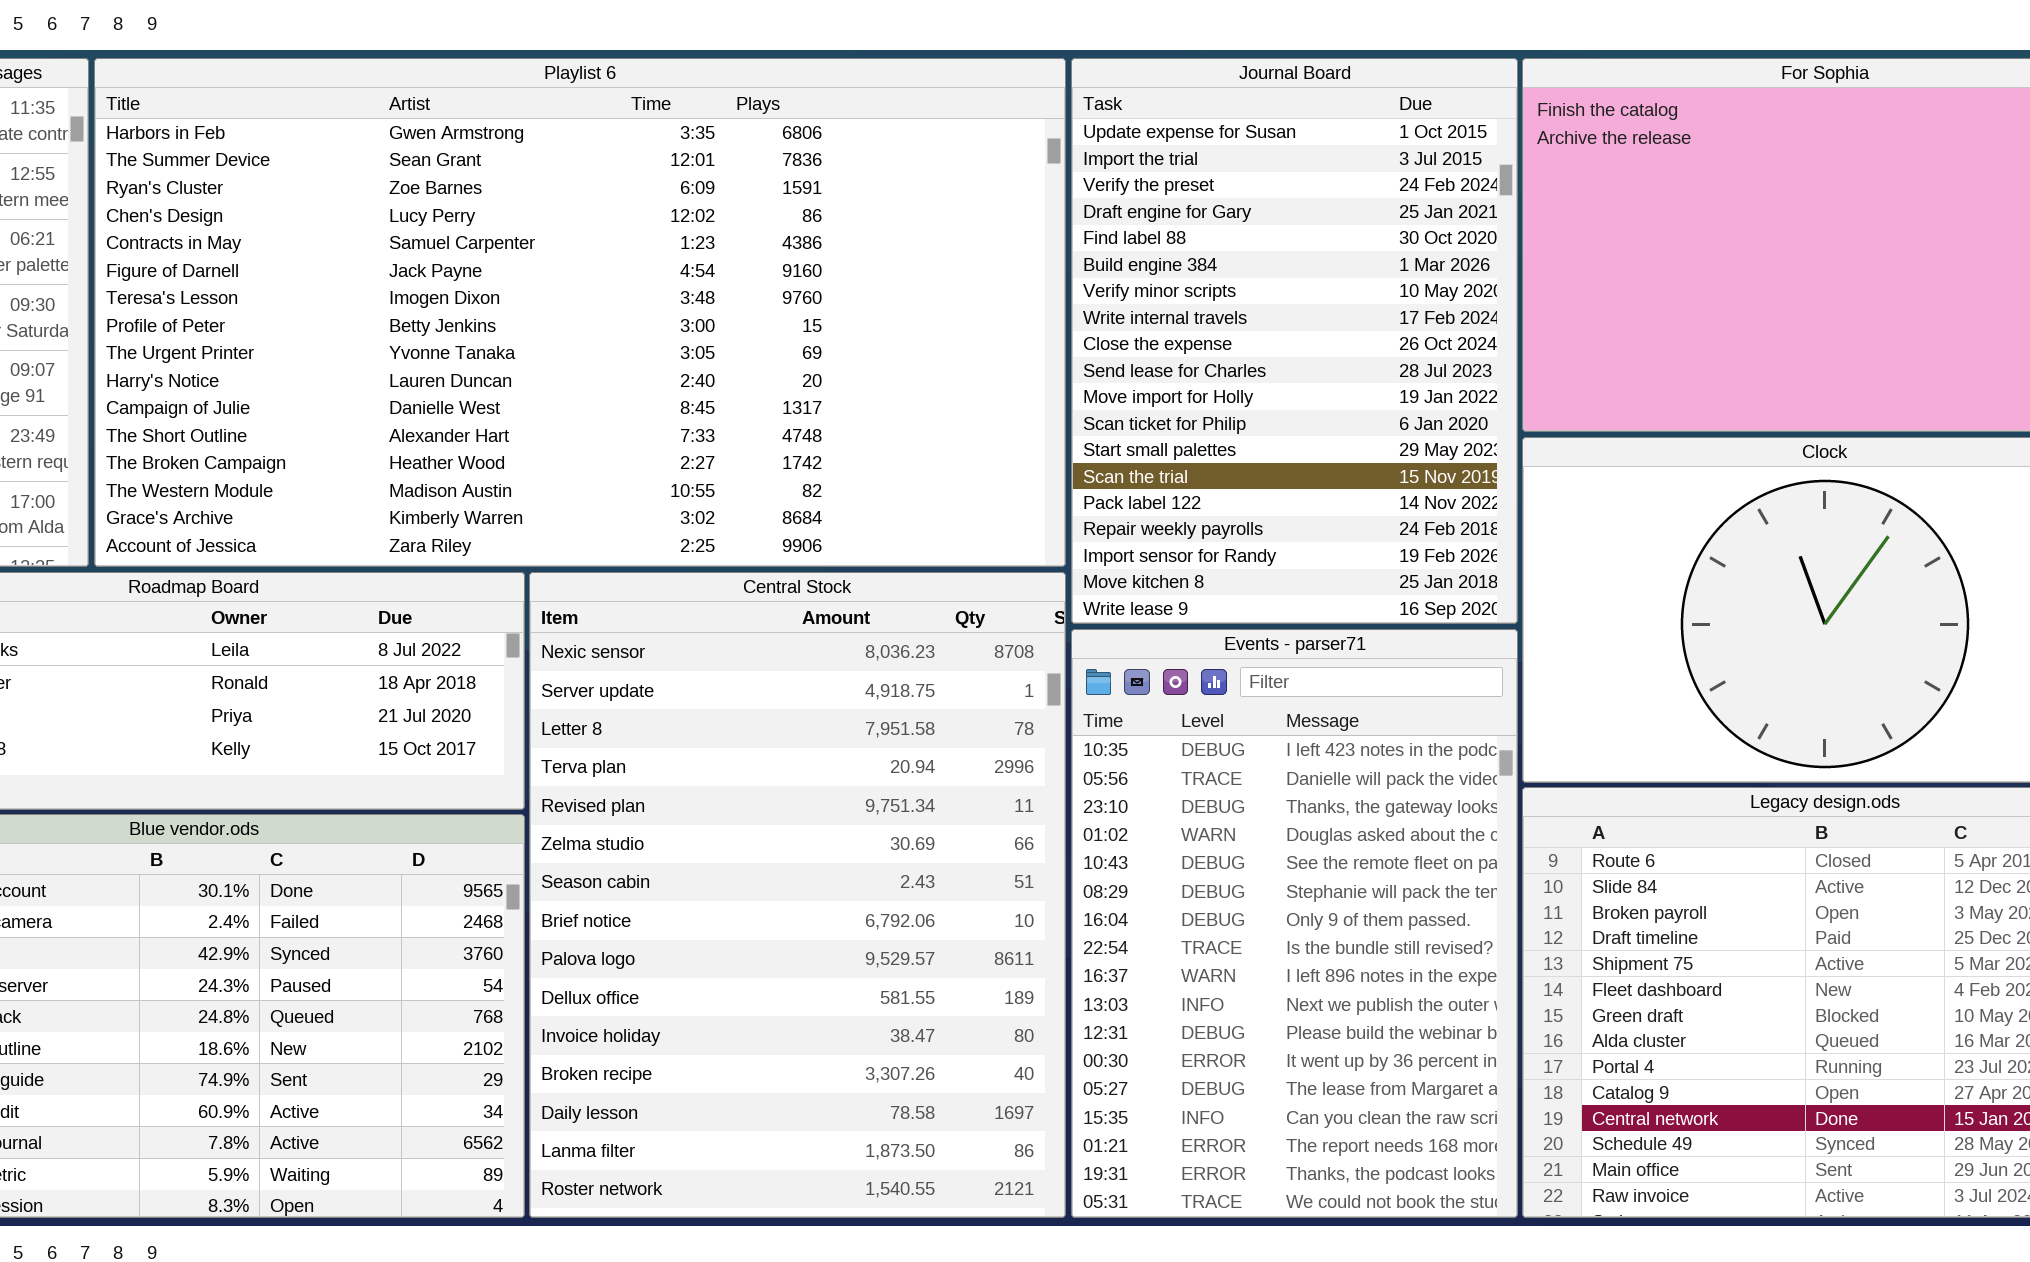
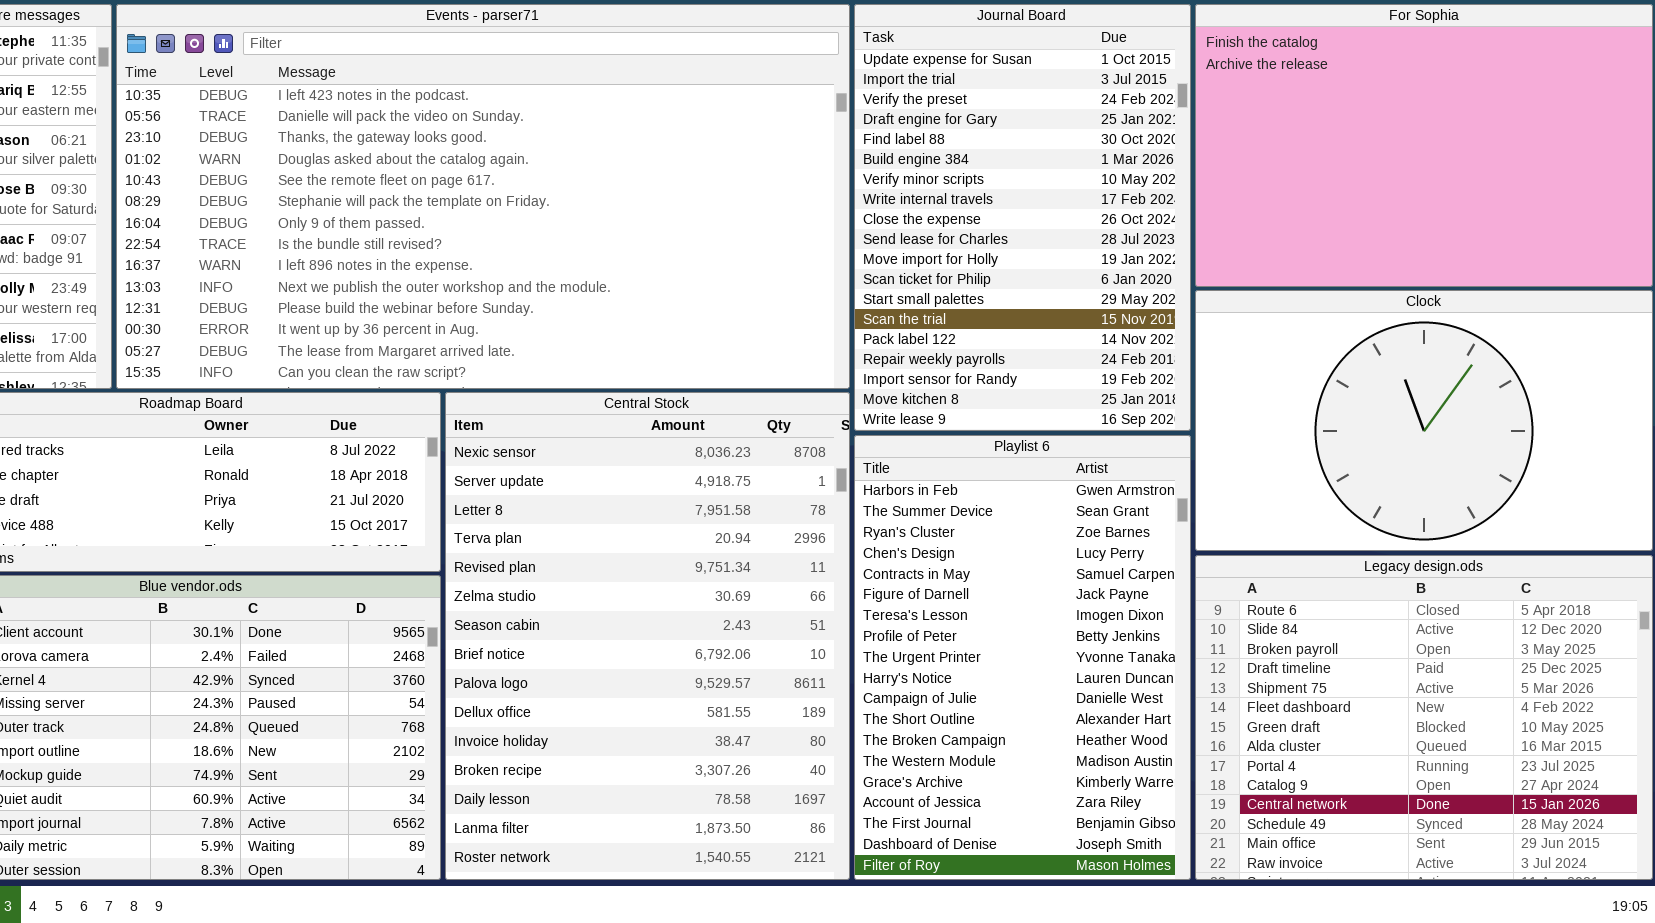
Playlist 6: [94,58,1066,567] -> [854,435,1191,880], moved, resized
Events - parser71: [1071,629,1518,1218] -> [116,4,850,389], moved, resized

